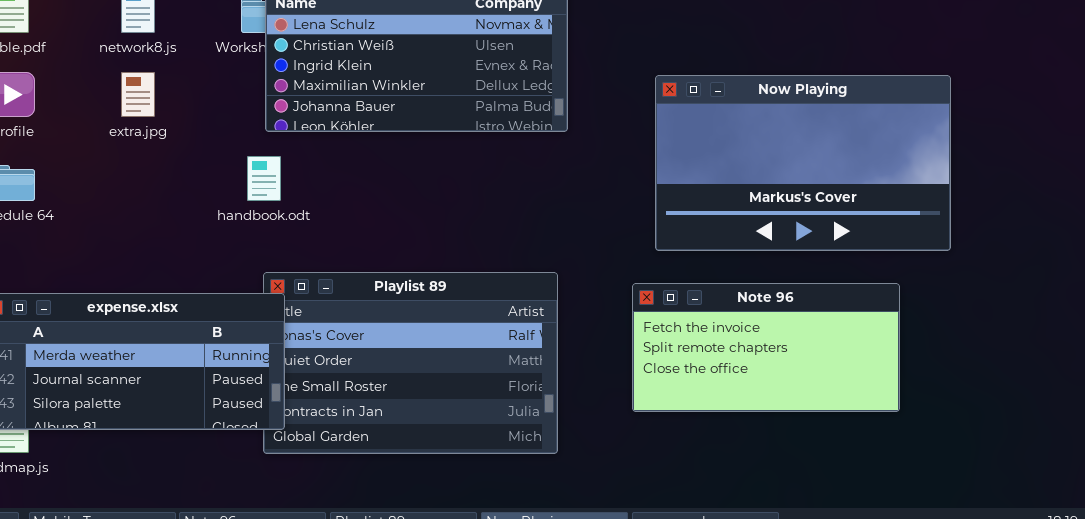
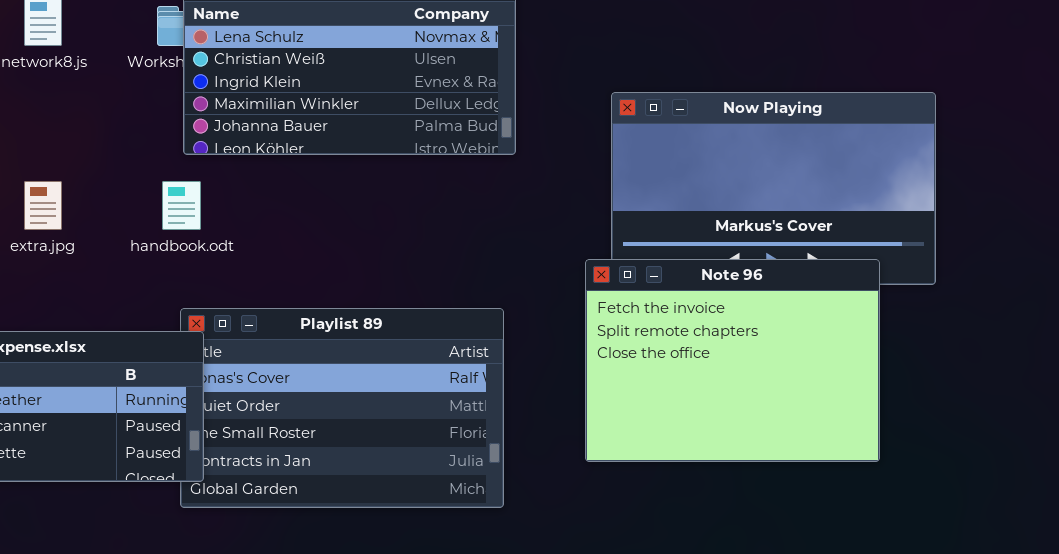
extra.jpg: [121,72,155,117] -> [24,181,62,230], moved
Note 96: [632,283,900,412] -> [585,259,880,462], resized

